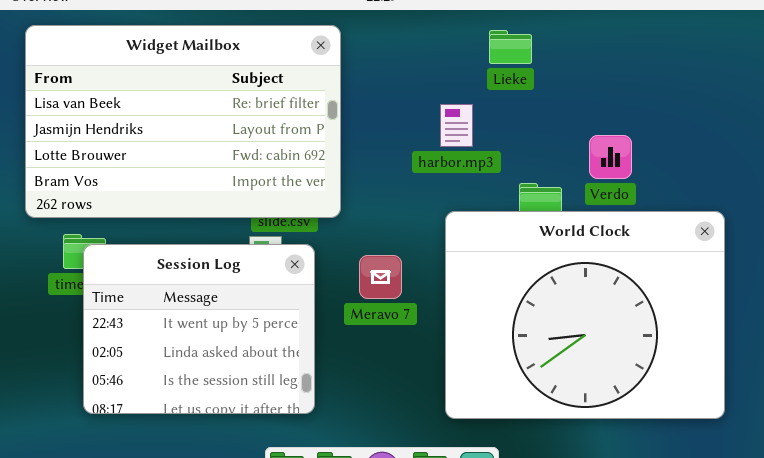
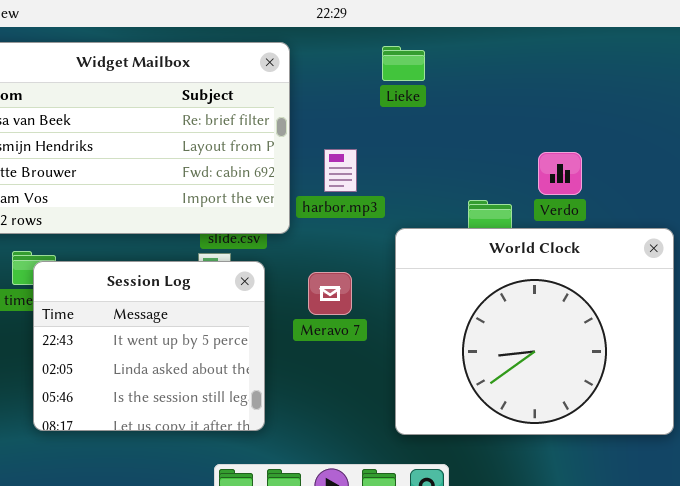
Lieke: [489,30,532,64] -> [382,46,425,81], moved
harbor.mp3: [440,104,473,147] -> [324,149,357,192], moved

